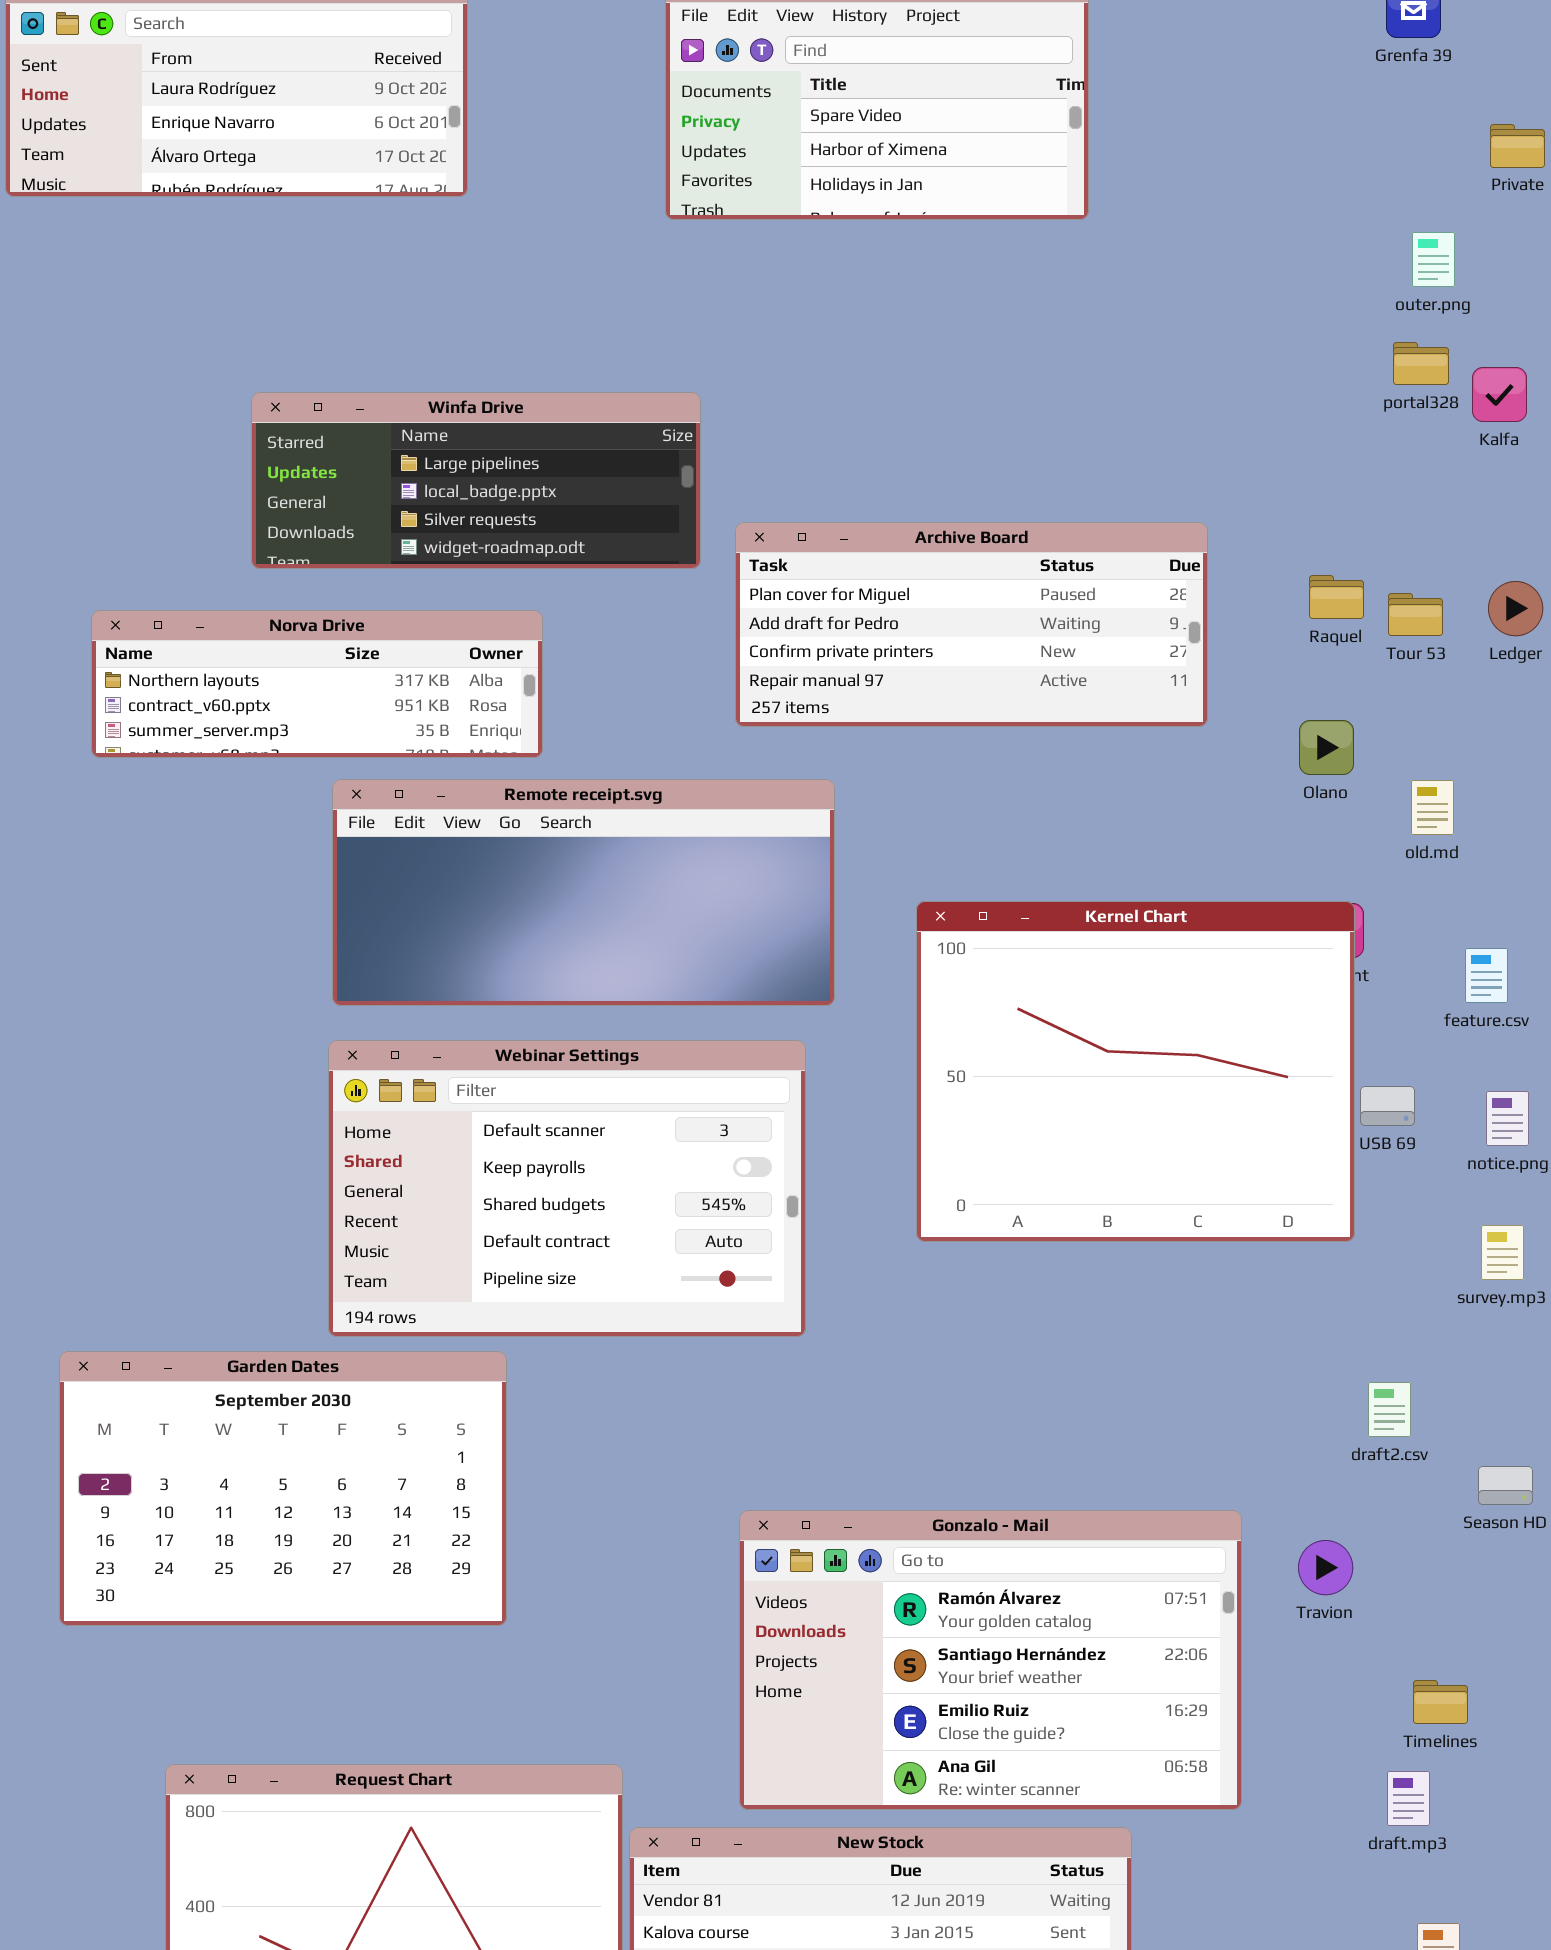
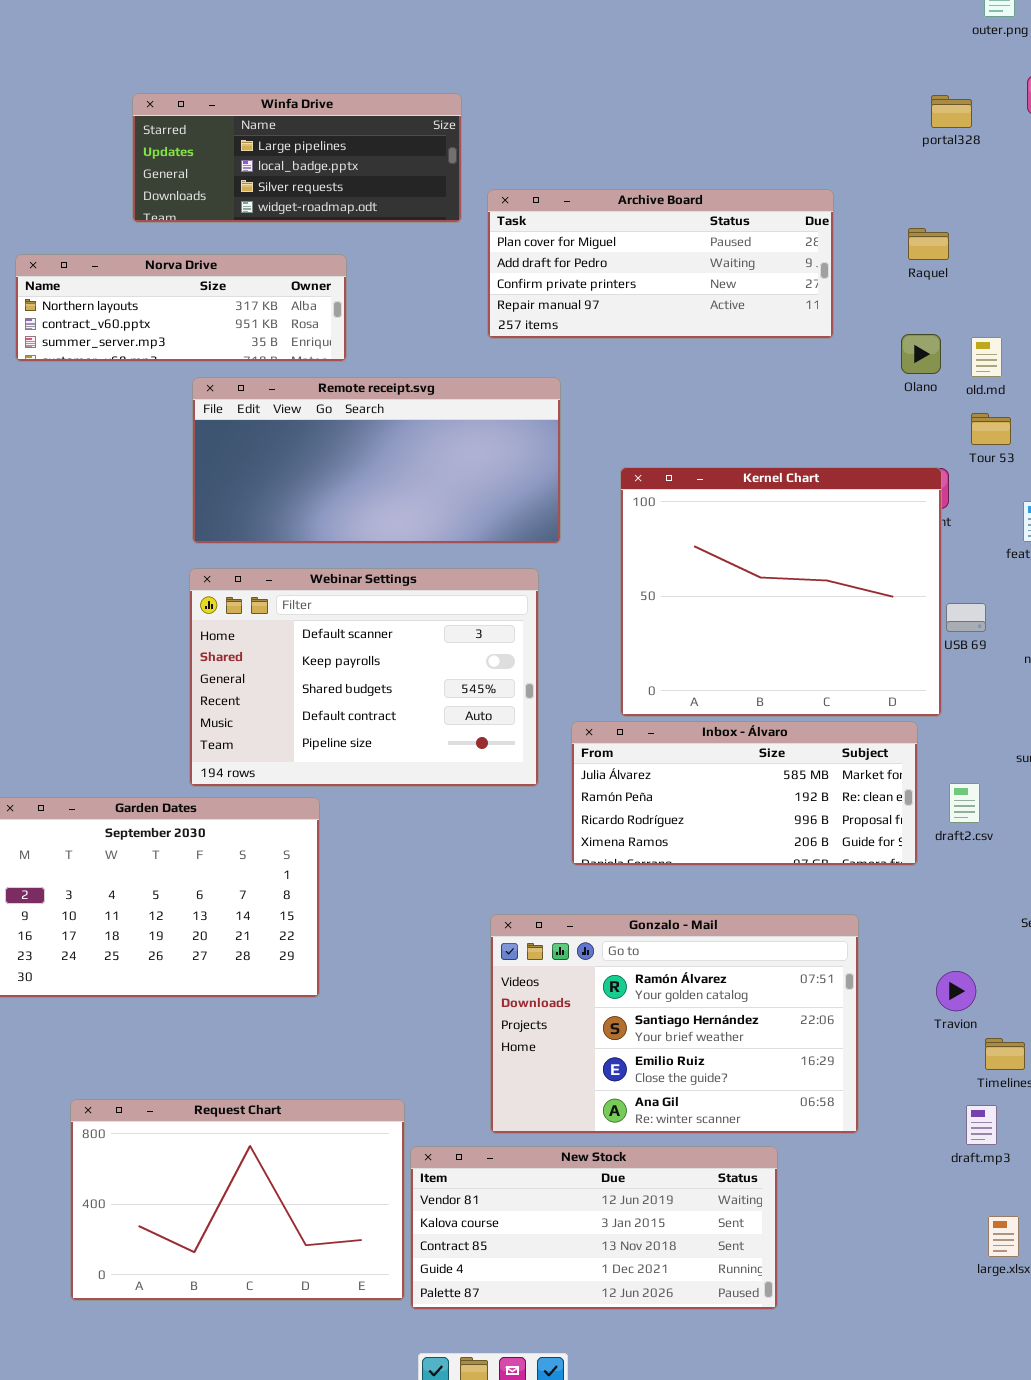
portal328: [1393,342,1449,385] -> [931,95,972,128], moved
Tour 53: [1388,593,1443,636] -> [971,413,1011,445], moved
old.md: [1411,780,1454,835] -> [971,337,1002,377], moved
Inbox - Álvaro: none -> [571,721,918,866], opened
draft2.csv: [1368,1382,1411,1437] -> [949,783,980,823], moved
Travion: [1298,1540,1353,1595] -> [936,971,976,1011], moved

